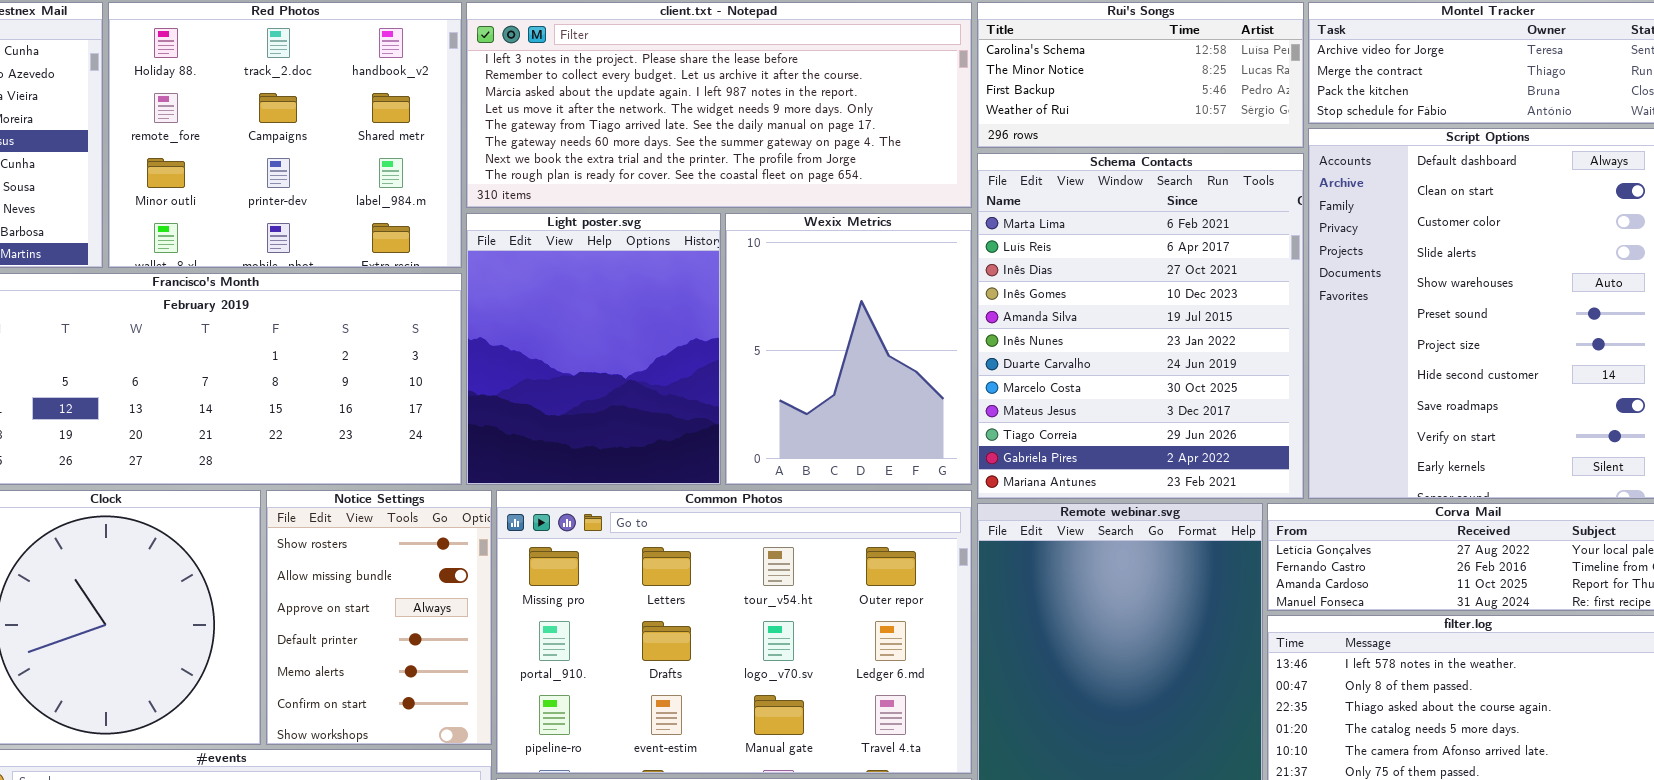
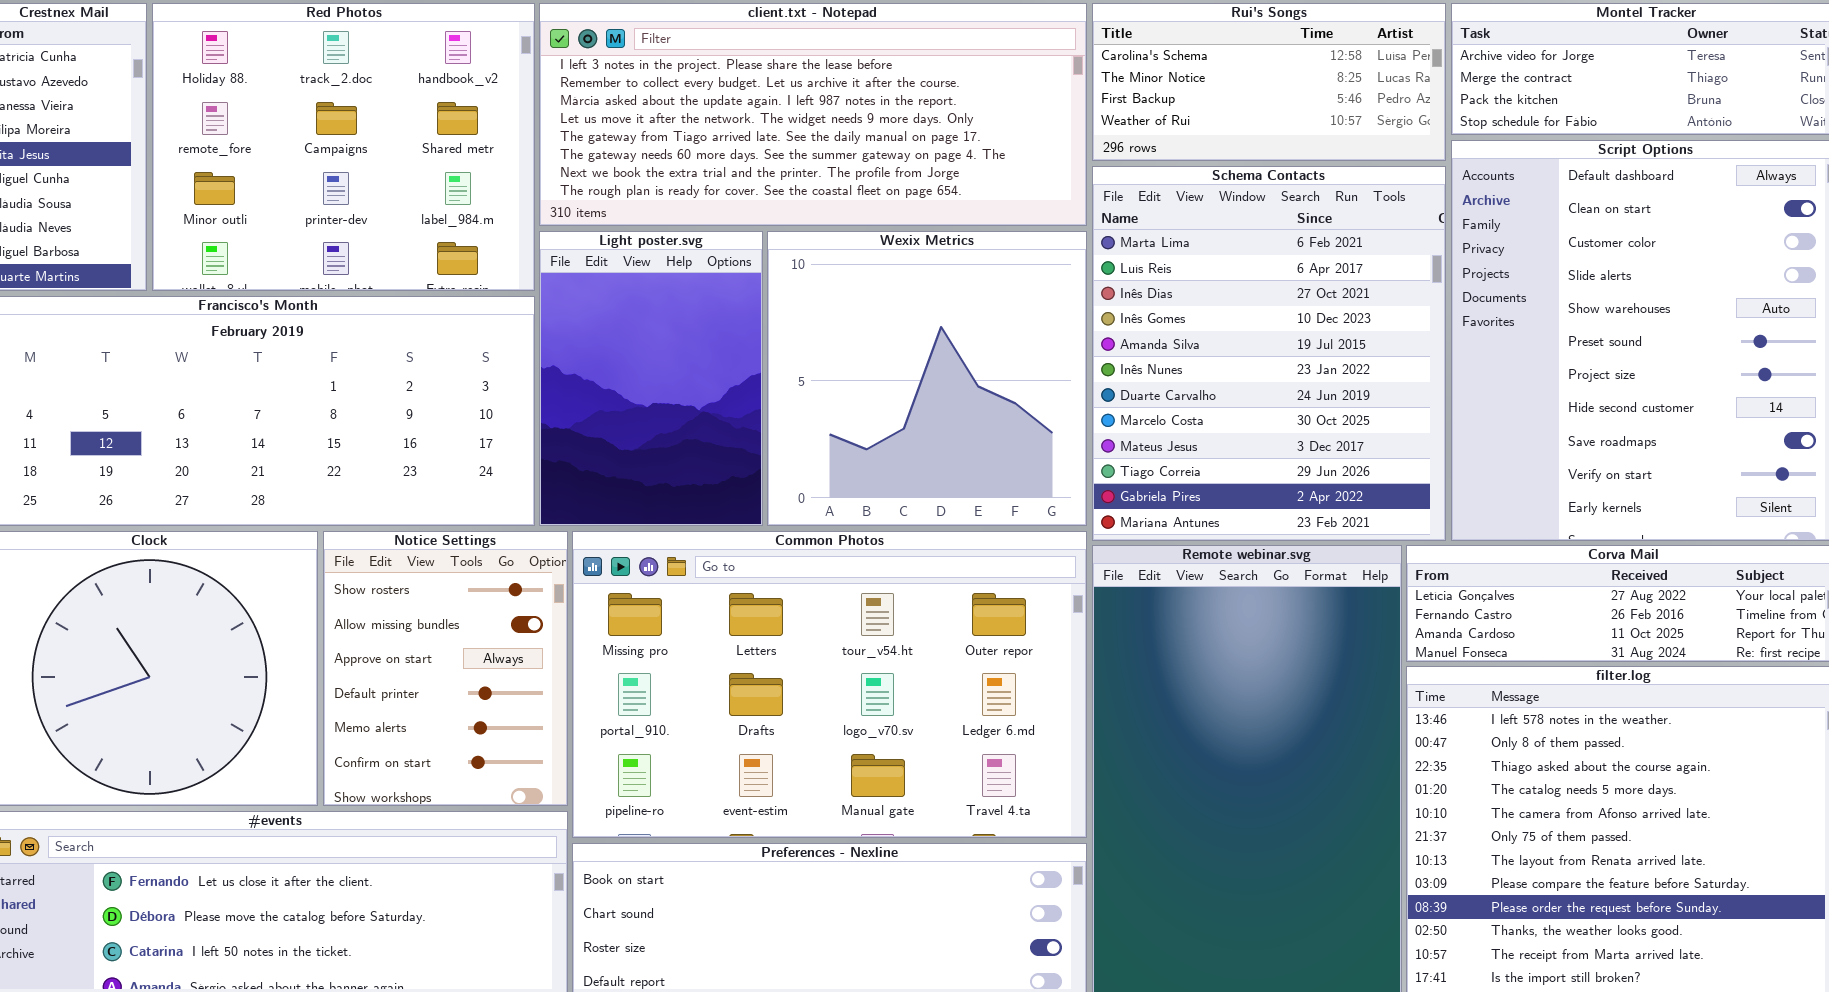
Light poster.svg: [466,213,721,485] -> [539,231,763,526], resized
Wexix Metrics: [725,213,972,485] -> [767,231,1087,526], resized

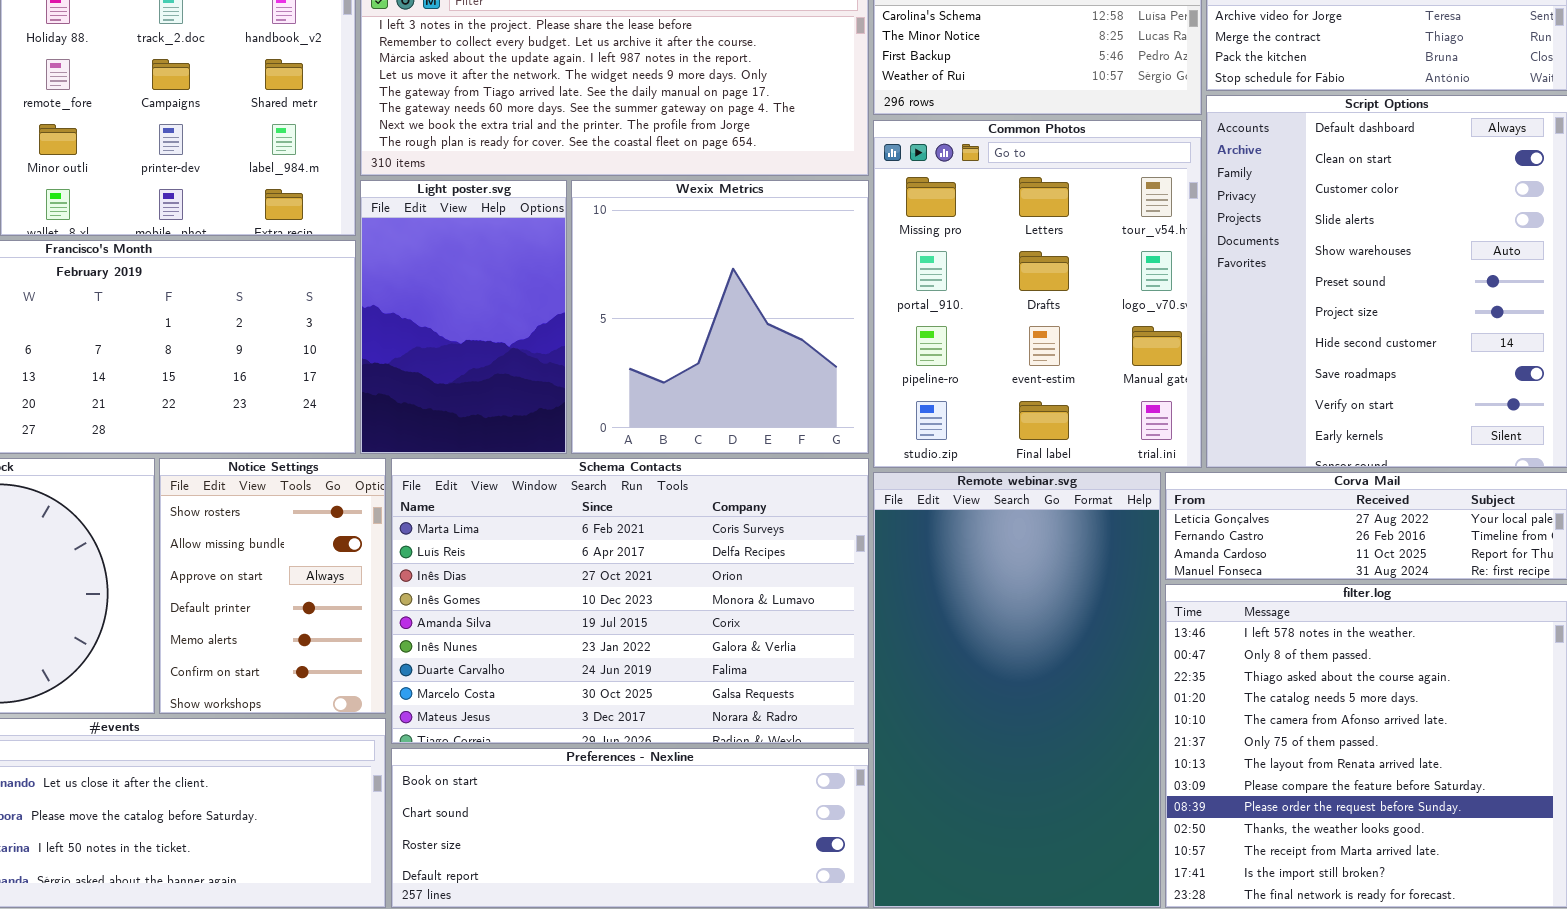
Schema Contacts: [1092,166,1446,541] -> [391,458,869,744], moved, resized
Common Photos: [572,531,1087,838] -> [873,120,1202,468], moved, resized

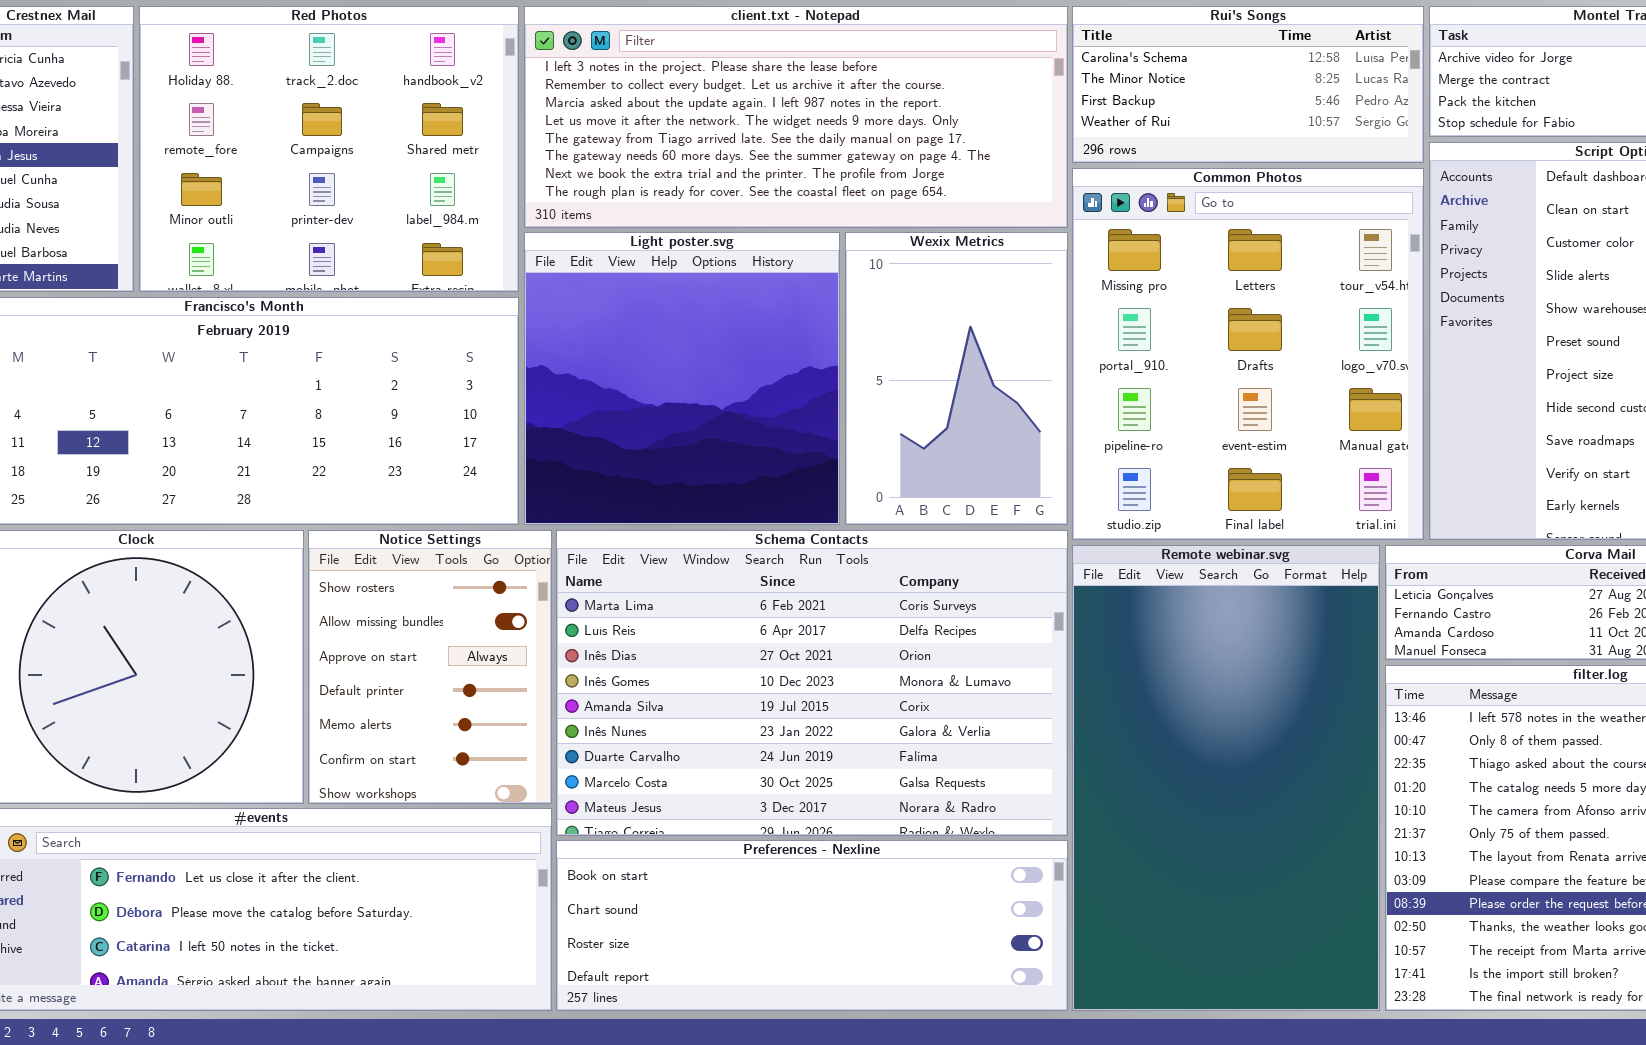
Light poster.svg: [360,180,567,454] -> [524,232,840,525], resized
Wexix Metrics: [571,180,869,454] -> [845,232,1068,525], resized

